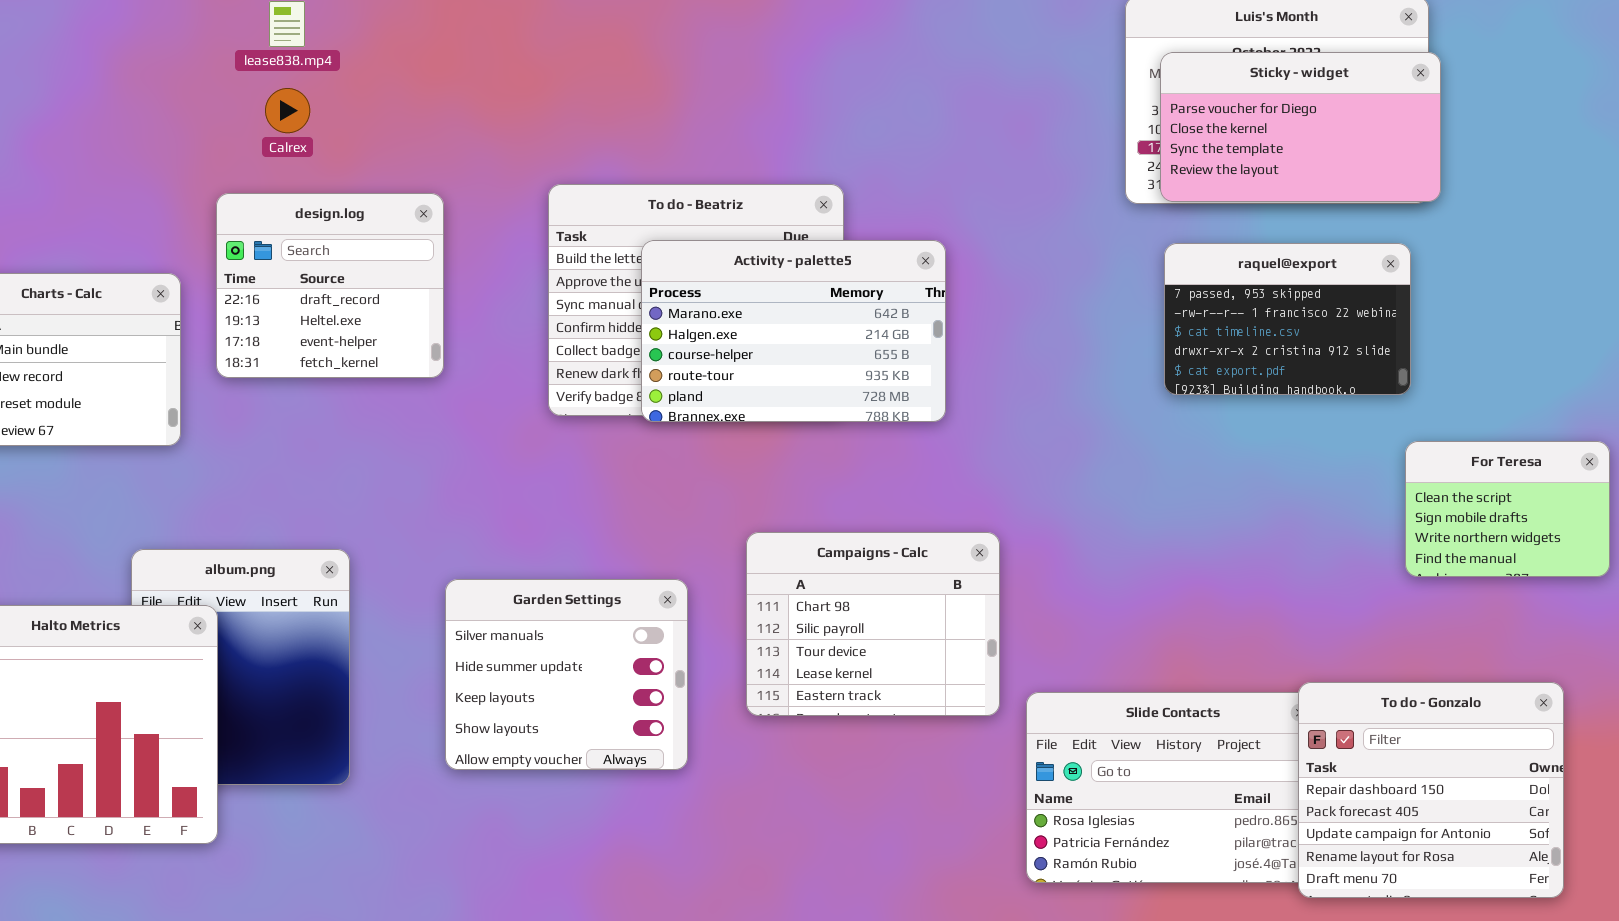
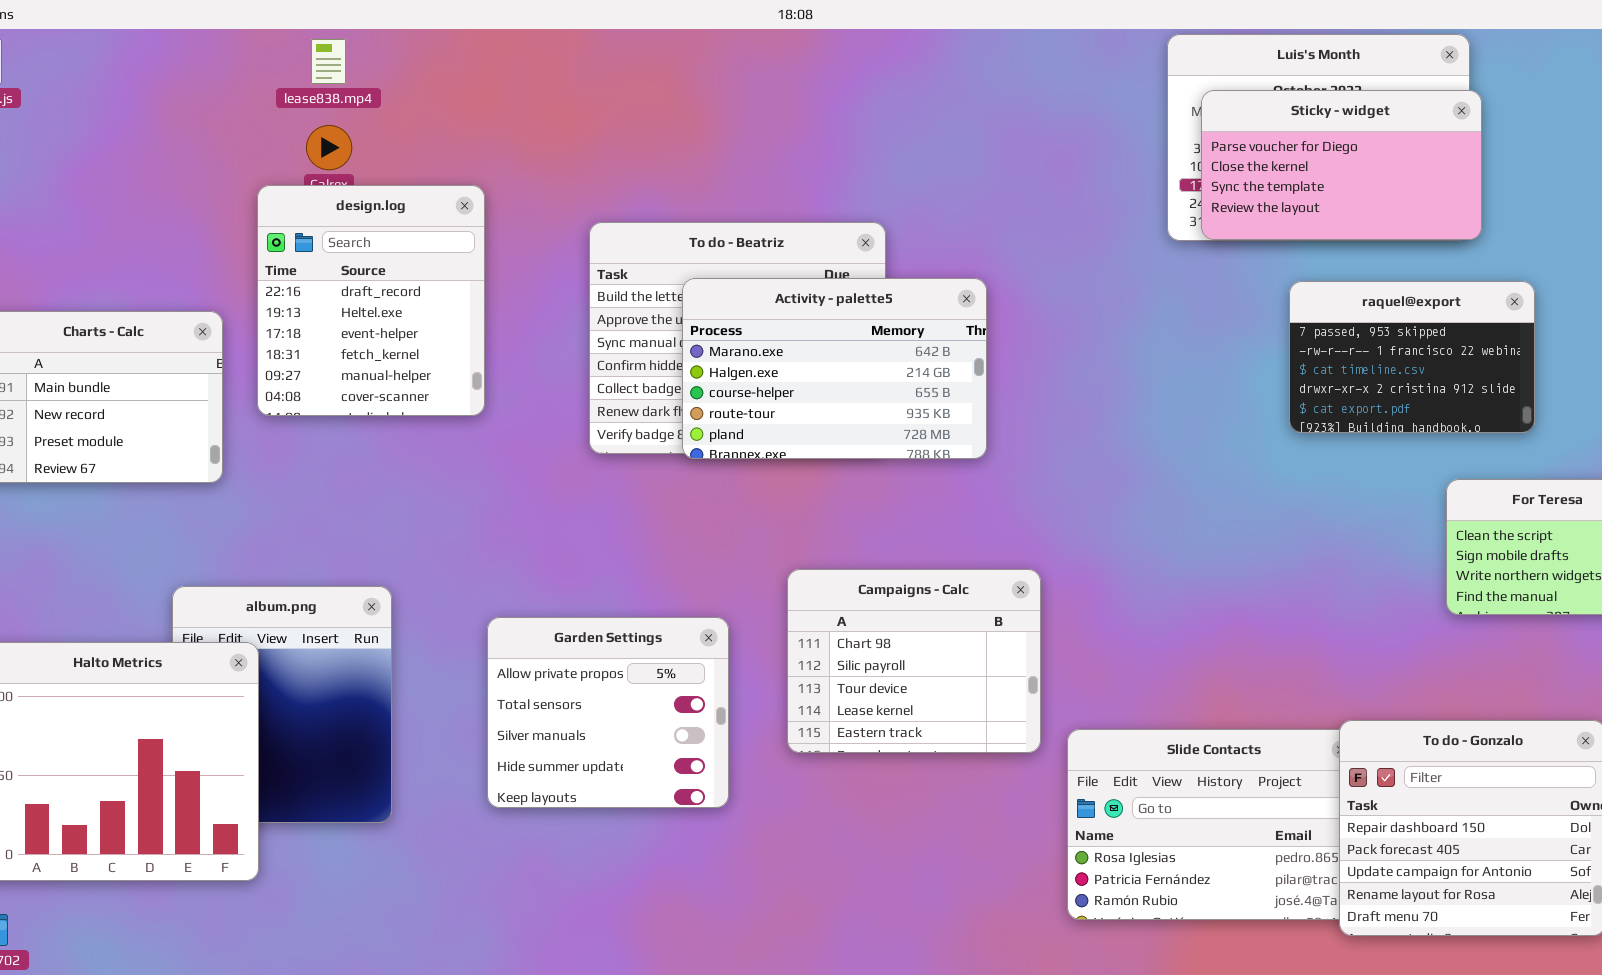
design.log: [216,193,444,378] -> [257,185,485,416], resized
raquel@export: [1164,243,1411,395] -> [1289,281,1535,433], moved
Garden Settings: [445,579,688,770] -> [487,617,729,808], scrolled up 2 rows

